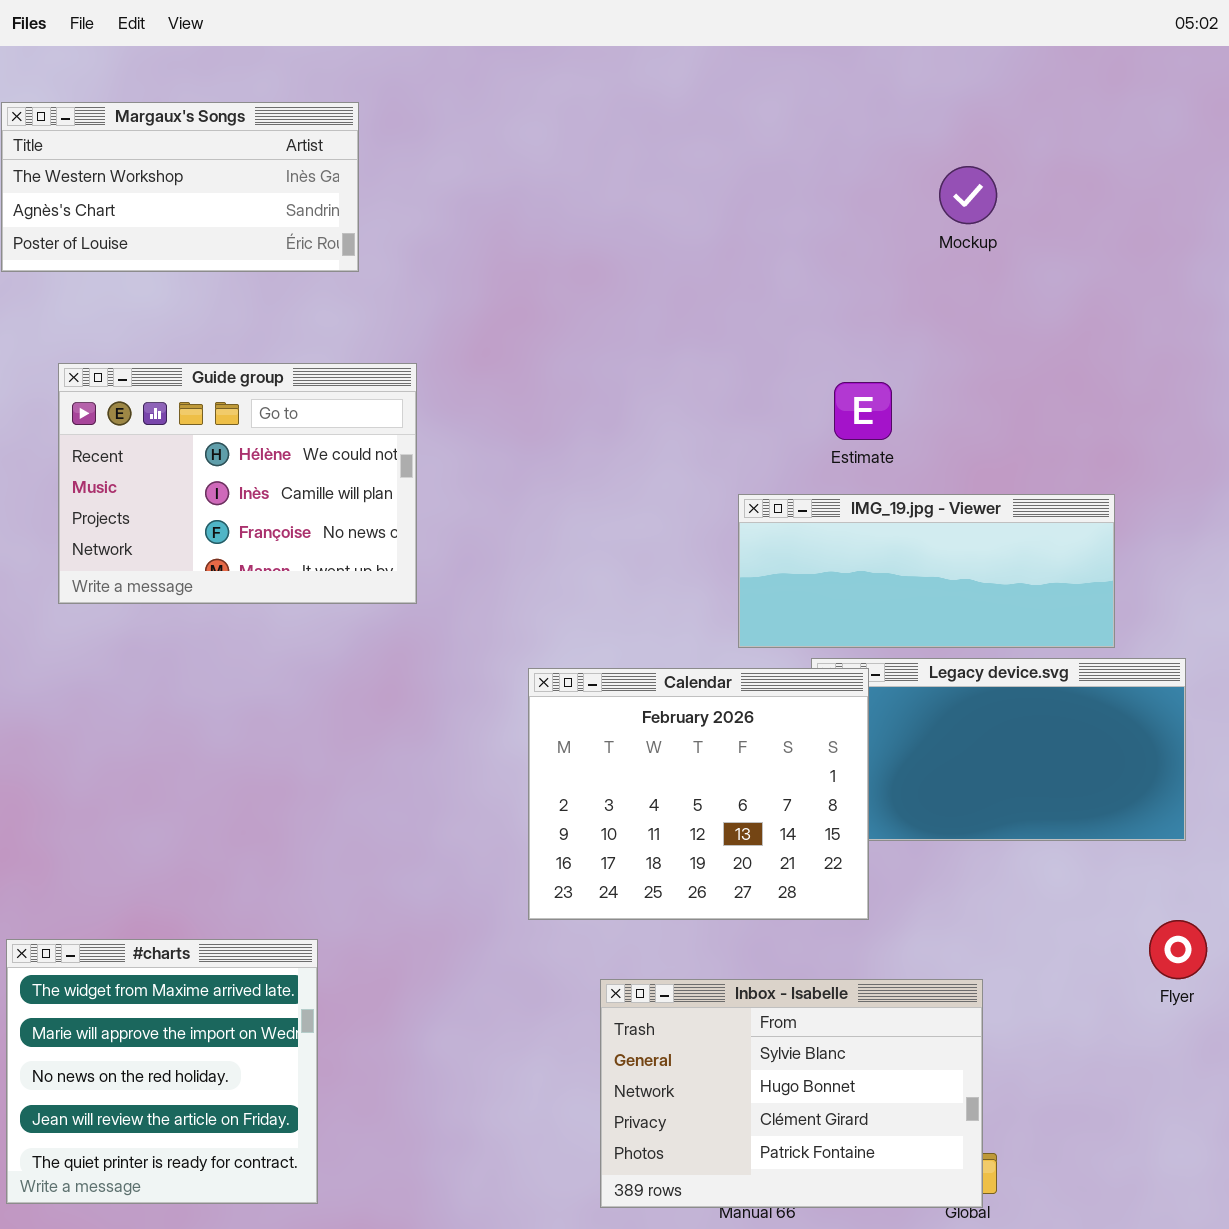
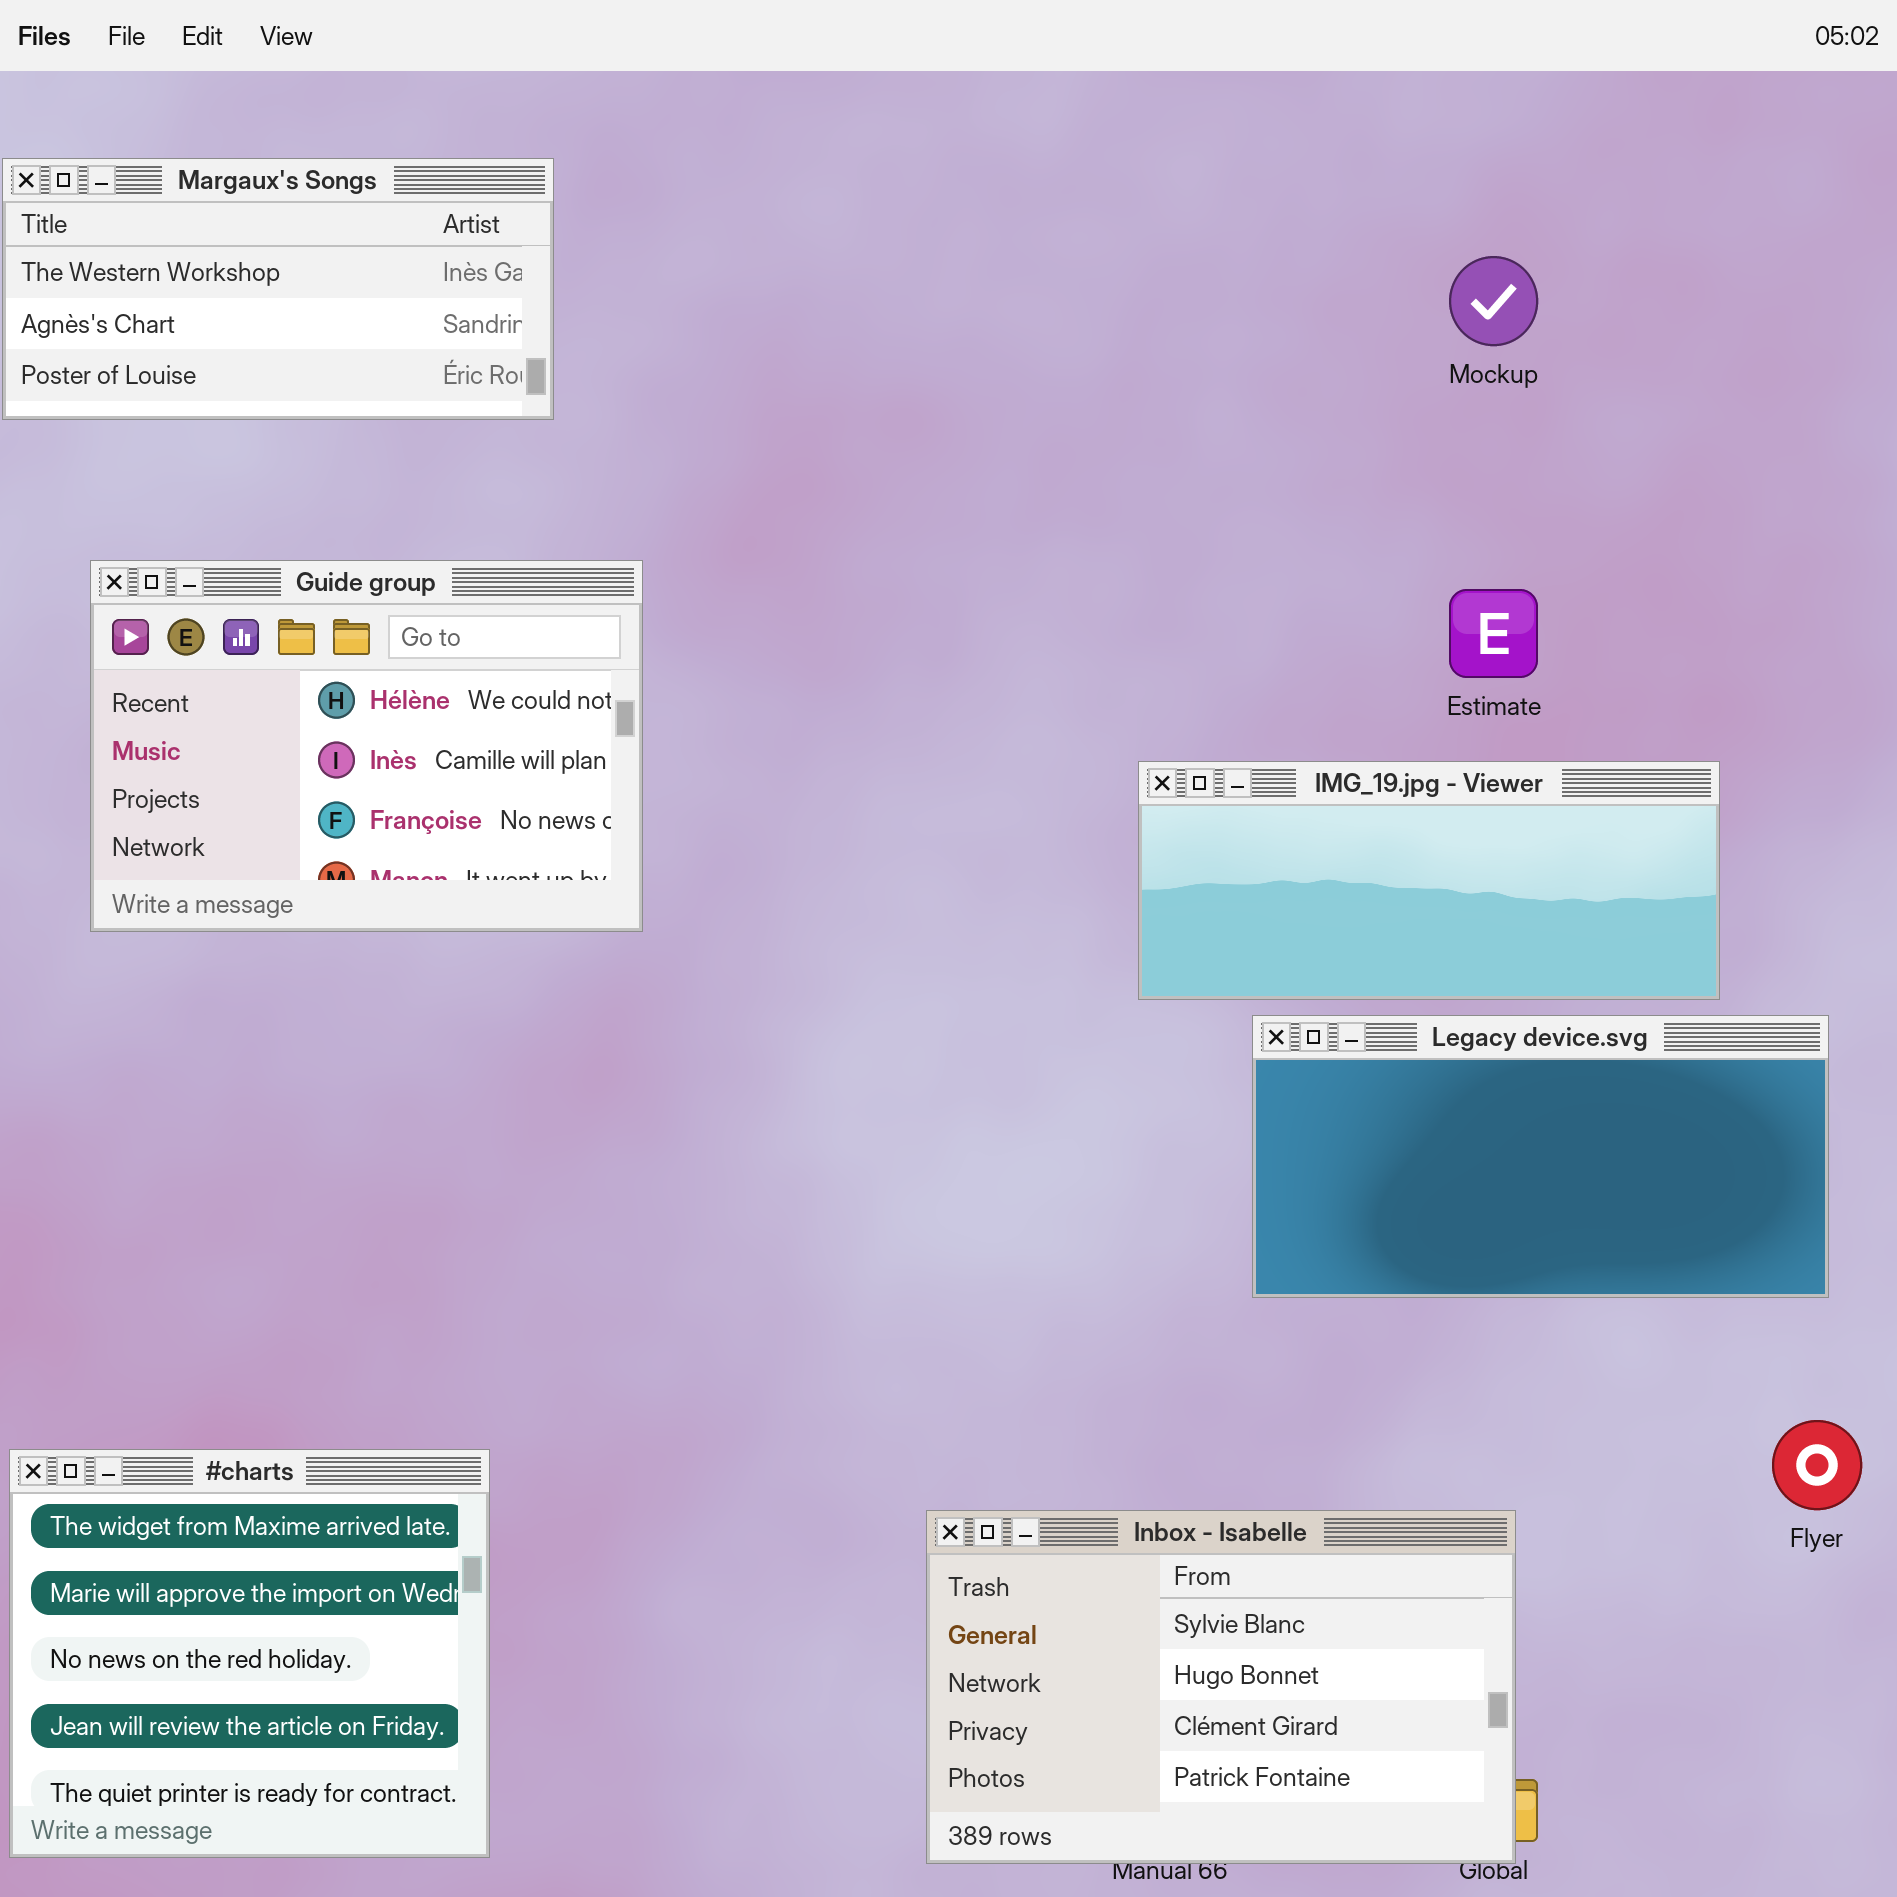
Estimate: [834,382,892,440] -> [1449,589,1538,678], moved
Calendar: [528,668,869,920] -> none, closed

